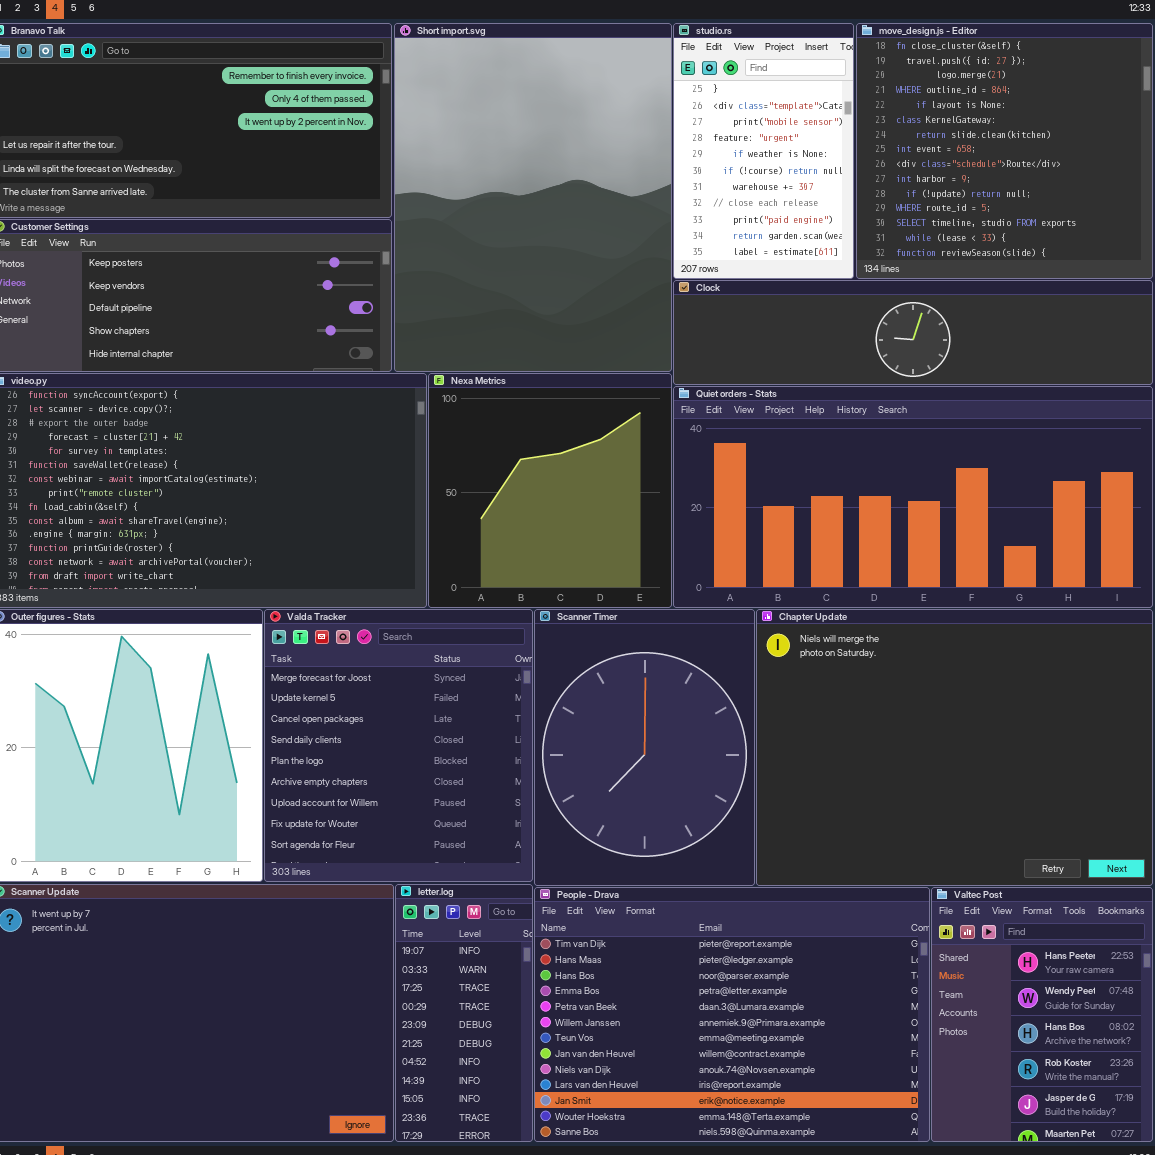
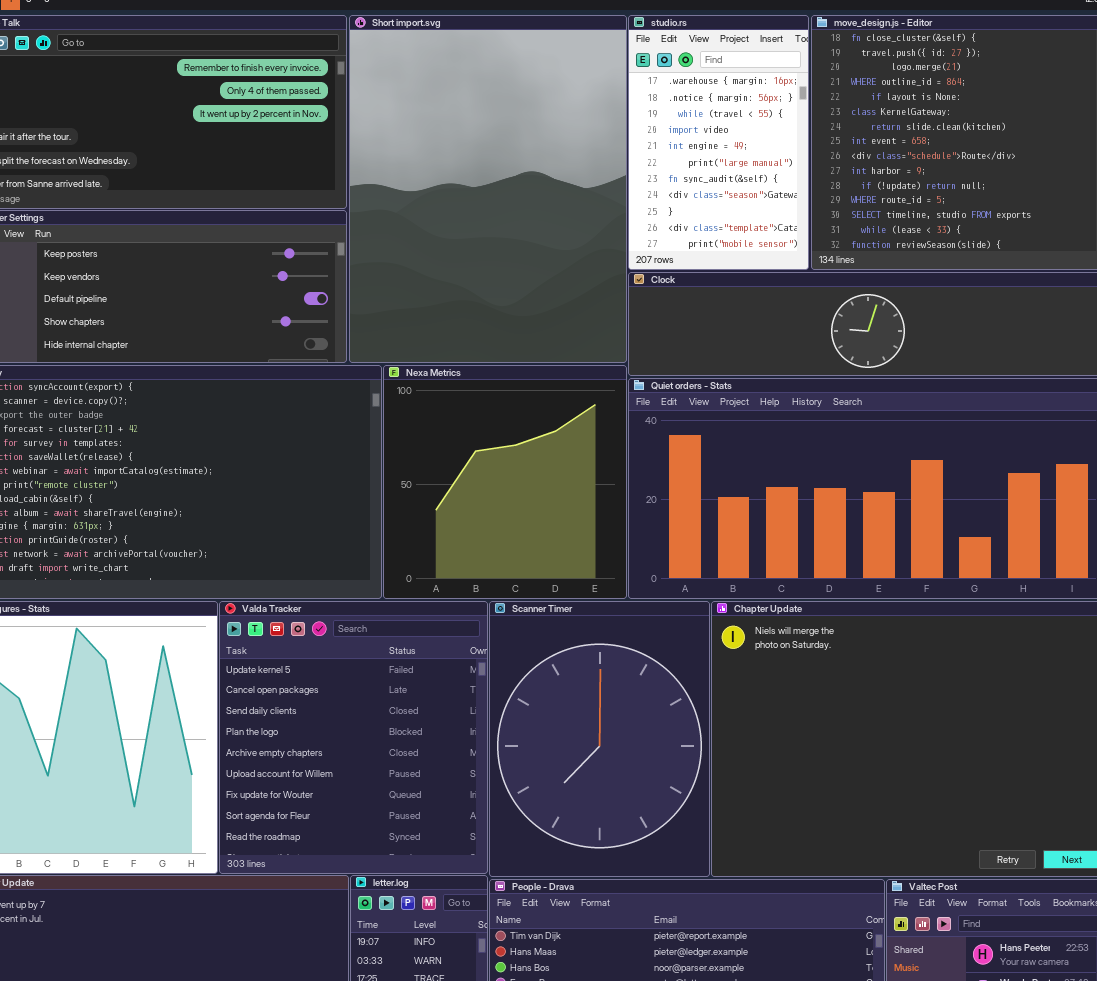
studio.rs: [673,23,854,279] -> [628,15,809,270], scrolled up 8 rows
Valda Tracker: [264,609,533,882] -> [219,601,488,874], scrolled down 1 row

